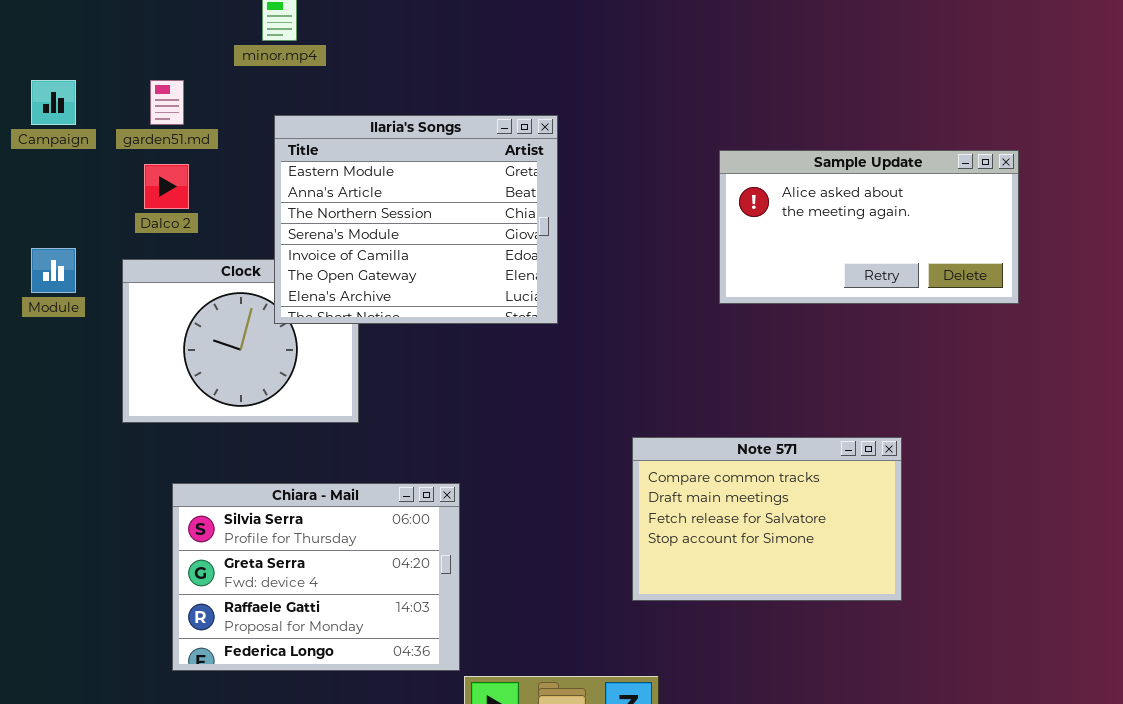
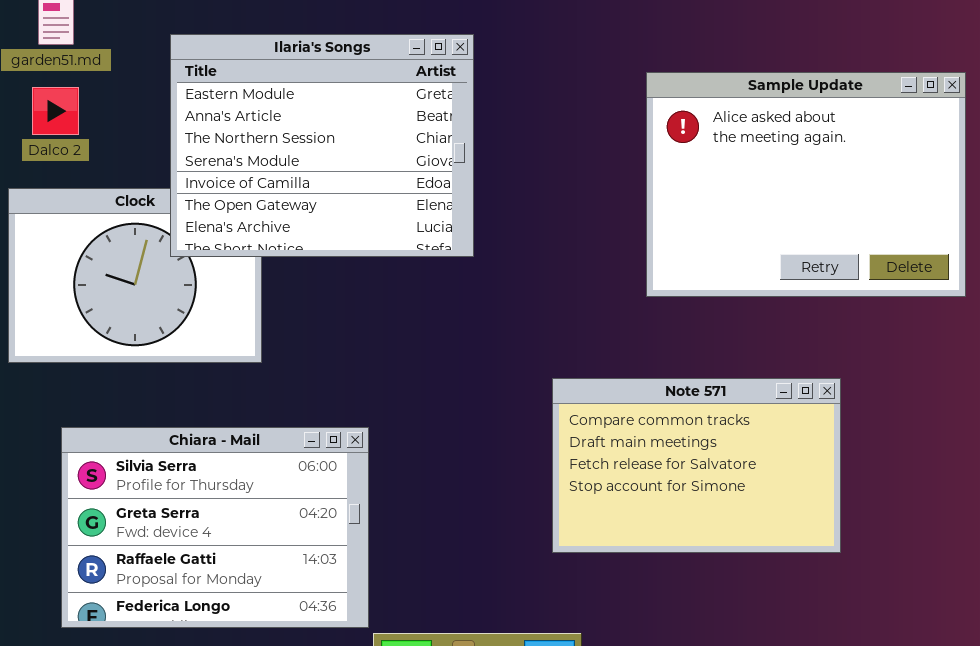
Sample Update: [719,150,1019,304] -> [646,72,966,297], resized

